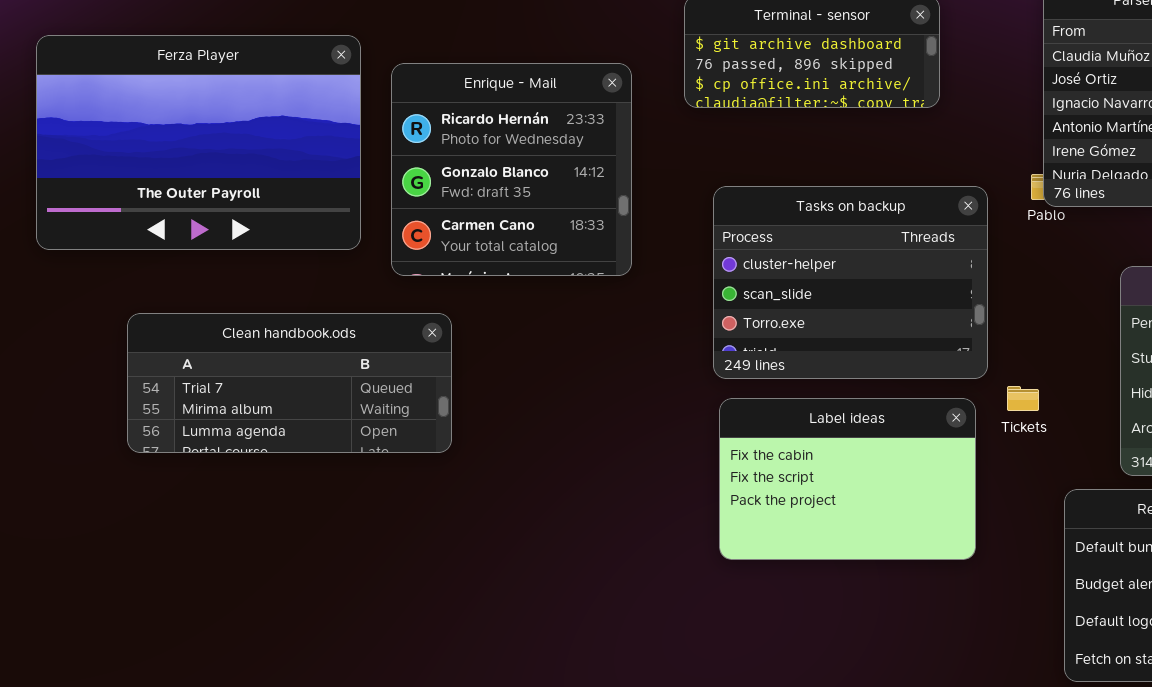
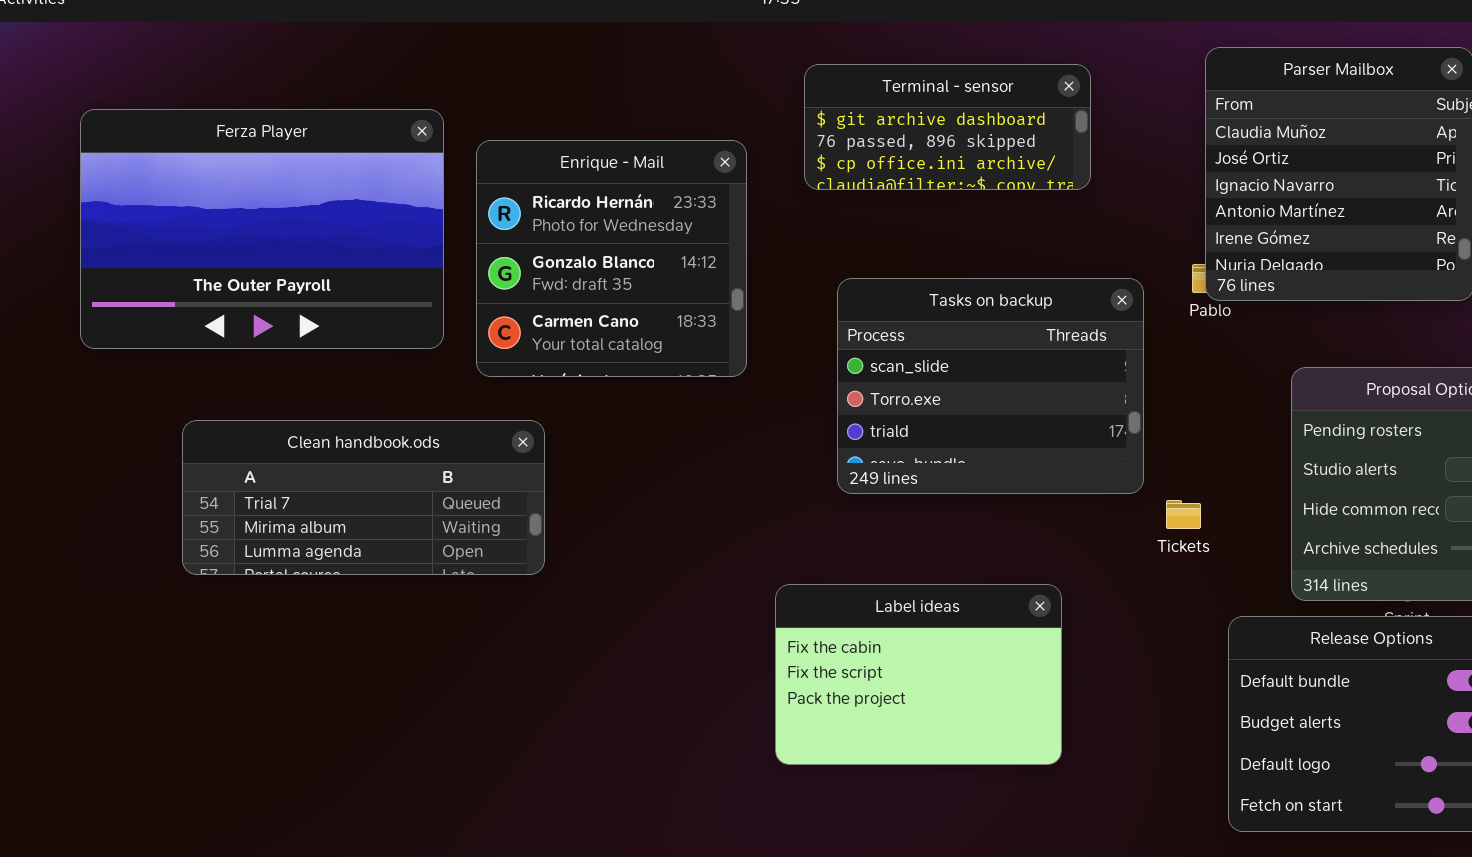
Tasks on backup: [713,186,988,379] -> [837,278,1144,494], scrolled down 1 row
Label ideas: [719,398,976,560] -> [775,584,1062,765], moved

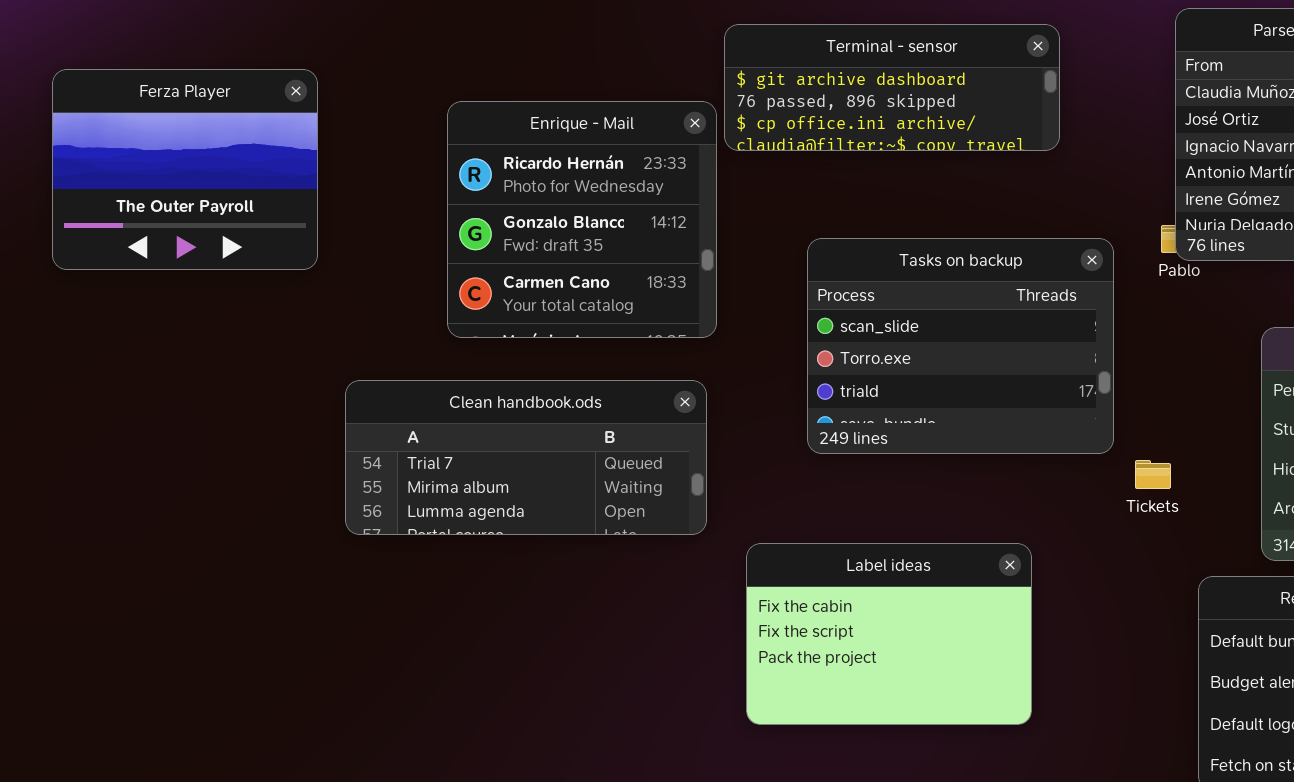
Terminal - sensor: [804,64,1091,190] -> [724,24,1060,151], resized
Ferza Player: [80,109,444,349] -> [52,69,318,270], resized
Clean handbook.ods: [182,420,545,575] -> [345,380,707,535], moved

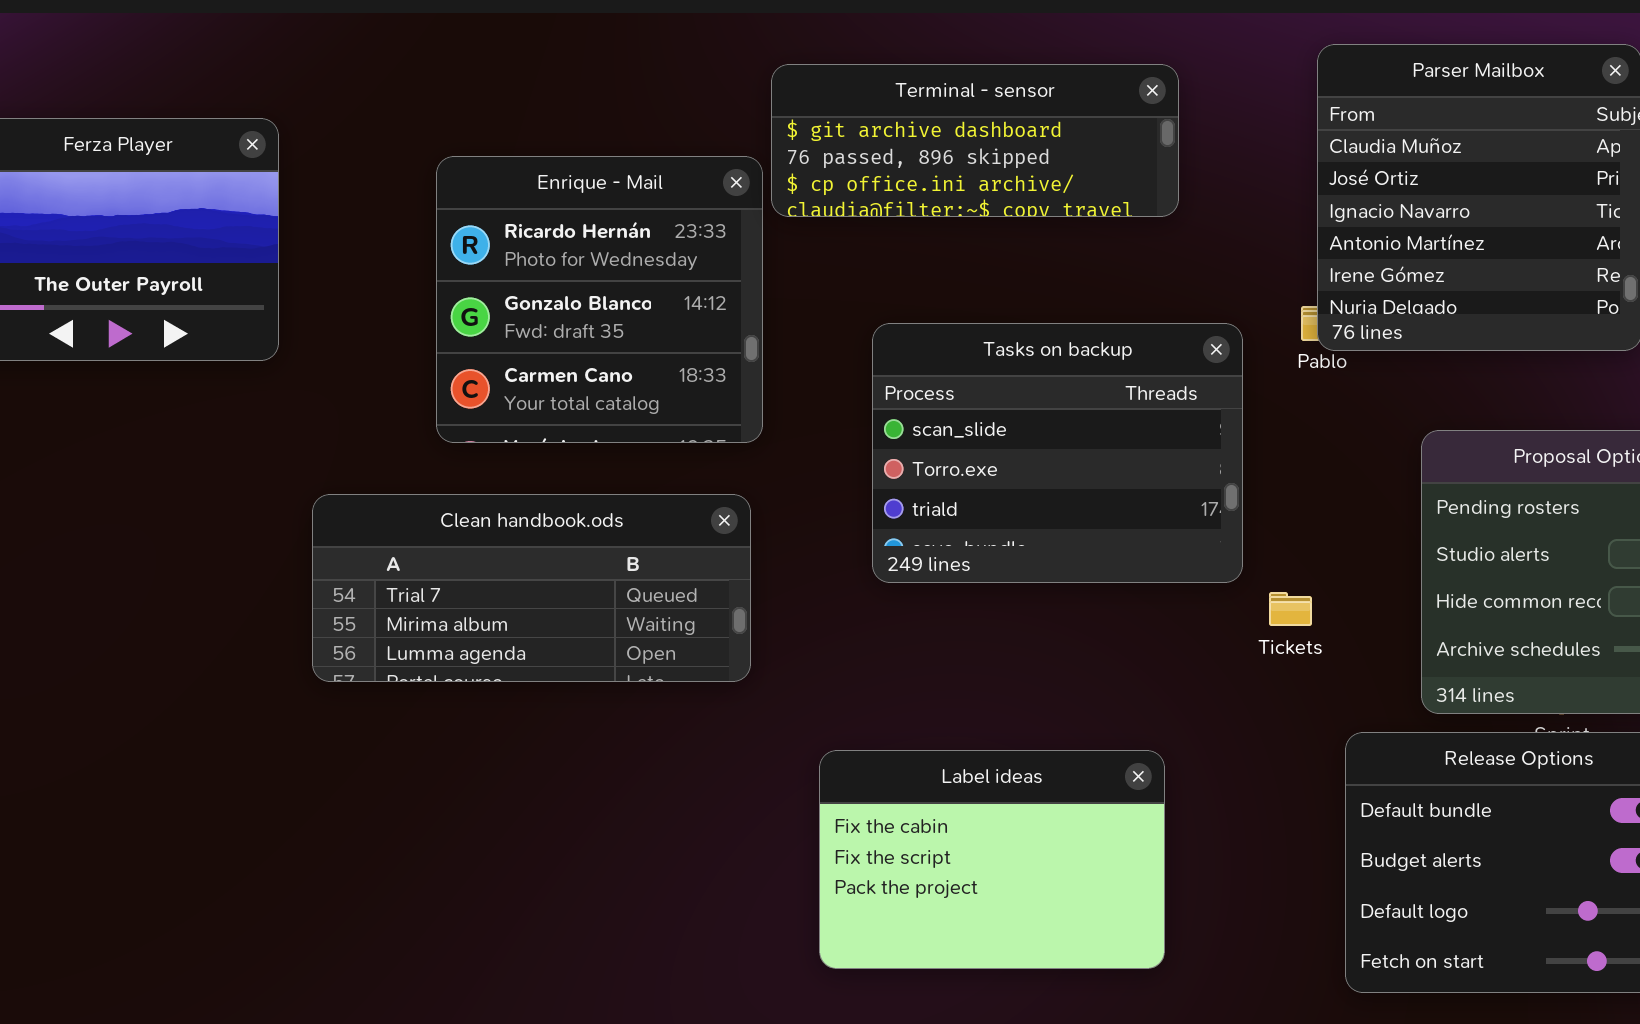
Label ideas: [746,543,1032,725] -> [819,750,1165,969], moved

